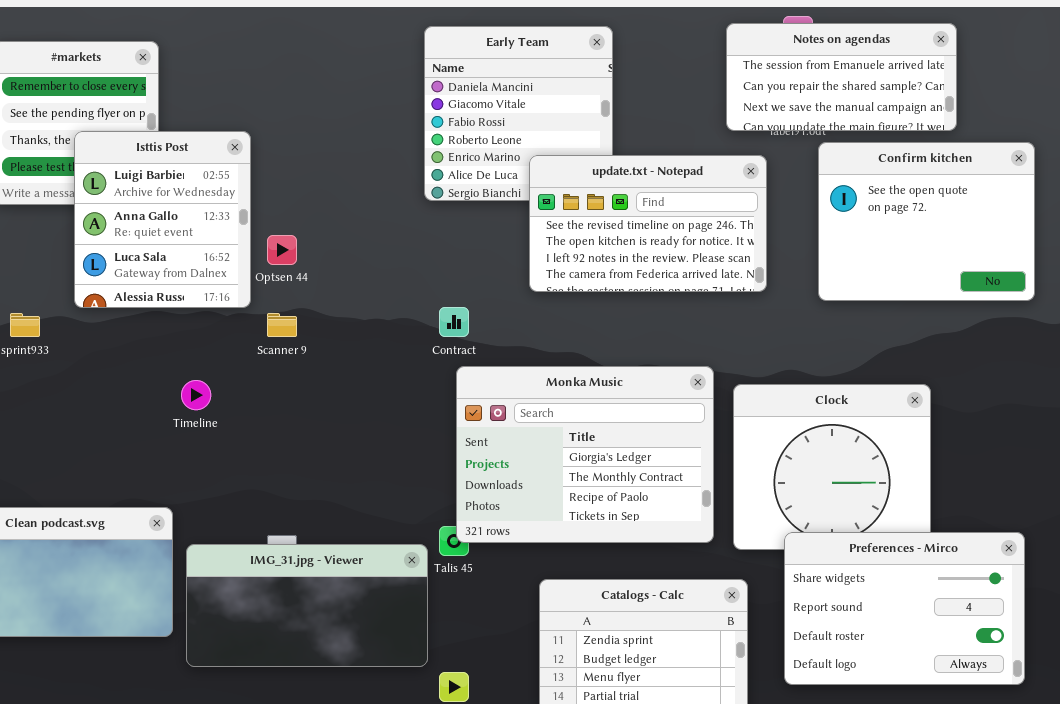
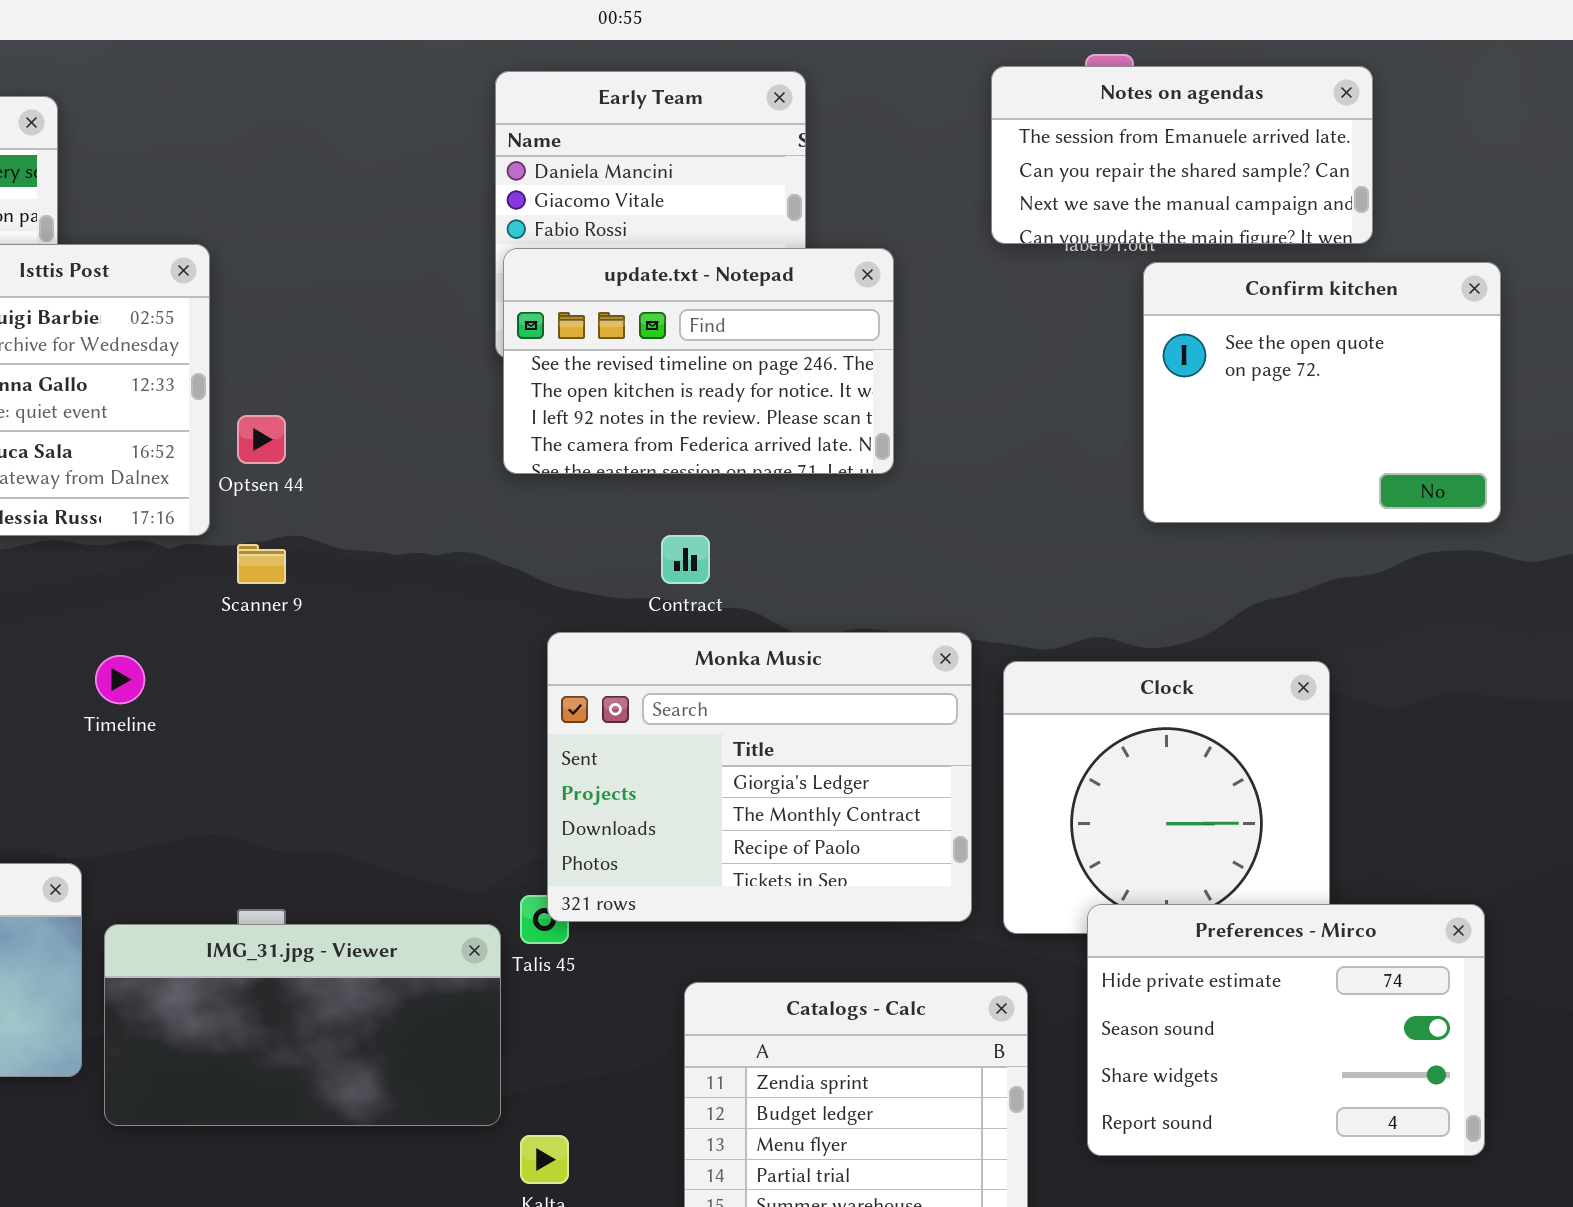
update.txt - Notepad: [529,155,767,292] -> [503,248,894,474], moved
Contract: [439,307,469,337] -> [661,535,710,584], moved
Preferences - Mirco: [784,532,1025,685] -> [1087,904,1485,1156], scrolled up 2 rows

